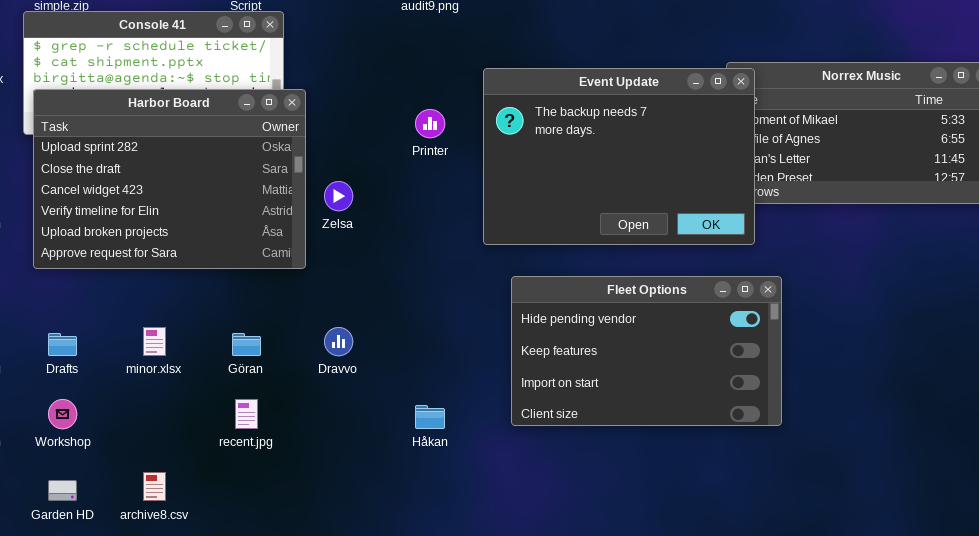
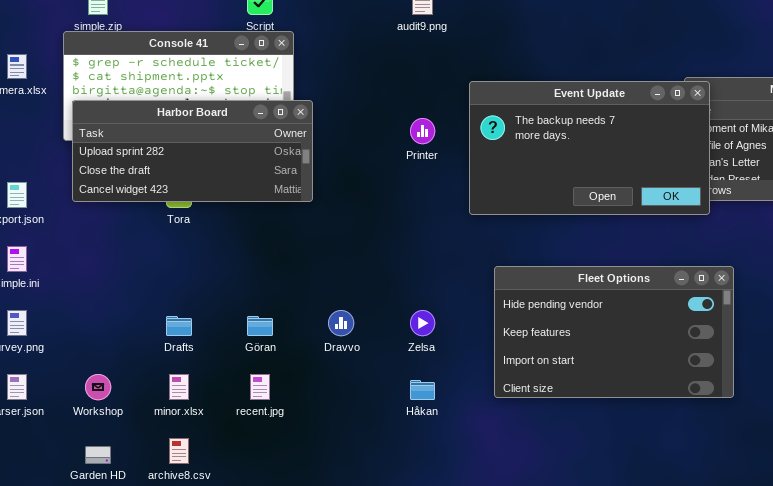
Event Update: [483,68,755,245] -> [469,81,710,215], resized
Harbor Board: [33,89,306,269] -> [72,100,313,202], resized
Zelsa: [324,181,353,211] -> [410,310,435,336], moved
minor.xlsx: [143,327,166,356] -> [169,374,189,400], moved
Drafts: [48,333,77,356] -> [166,316,192,336], moved

